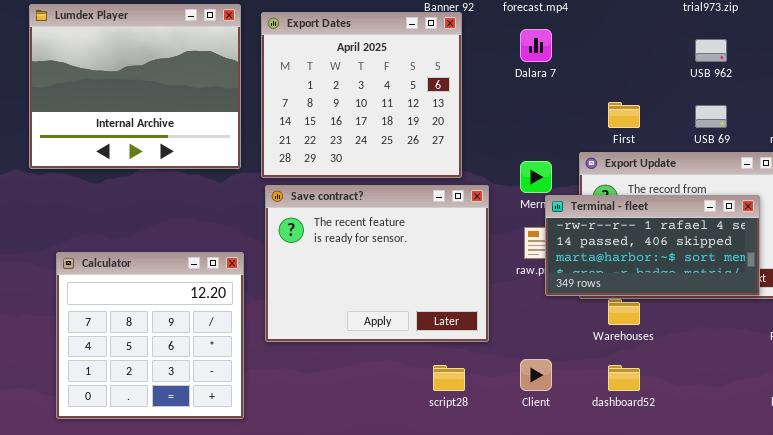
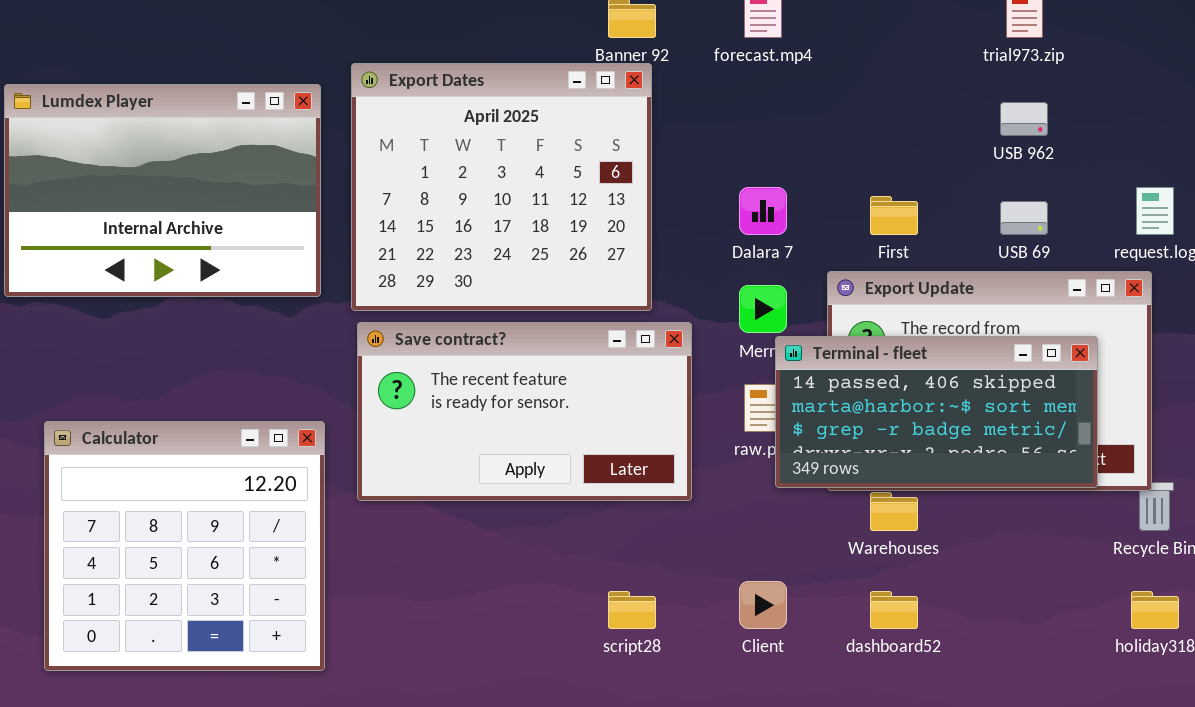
Lumdex Player: [29,4,241,169] -> [4,84,321,297], resized
Dalara 7: [520,29,552,62] -> [739,187,787,235], moved
Save contract?: [265,185,489,342] -> [357,322,692,501], resized
Terminal - fleet: [545,195,760,296] -> [775,336,1098,488], scrolled down 1 row

